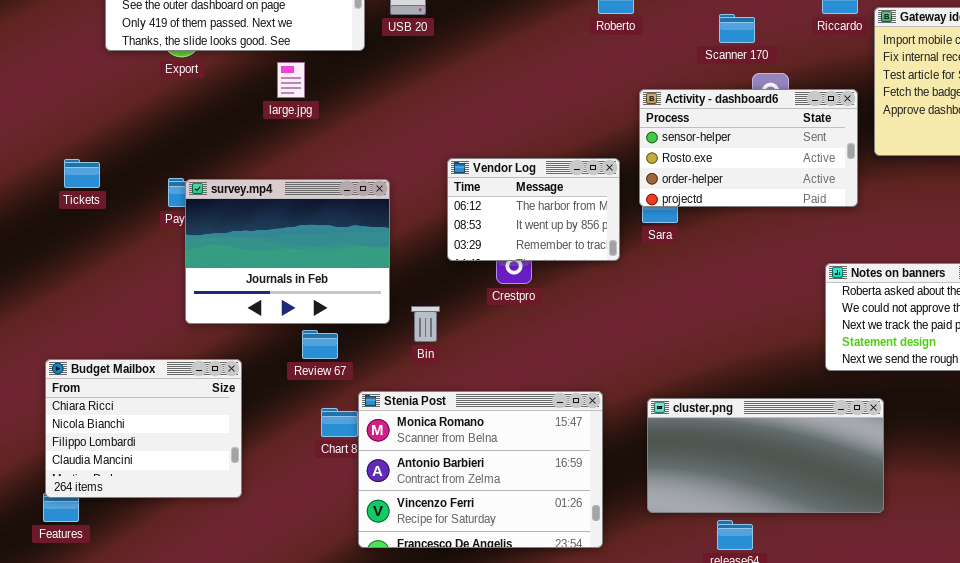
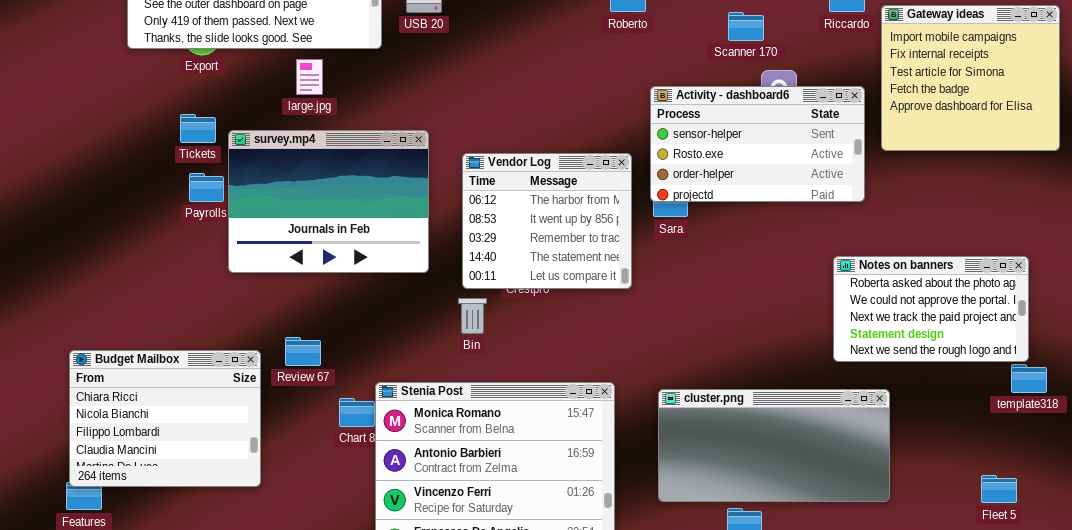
Vendor Log: [447,158,620,261] -> [462,153,632,289], resized
Tickets: [64,159,100,188] -> [180,114,216,143], moved
survey.mp4: [185,179,390,324] -> [228,130,429,273], moved
Bin: [411,306,440,342] -> [458,298,487,334], moved
Review 67: [302,330,338,359] -> [285,337,321,366], moved

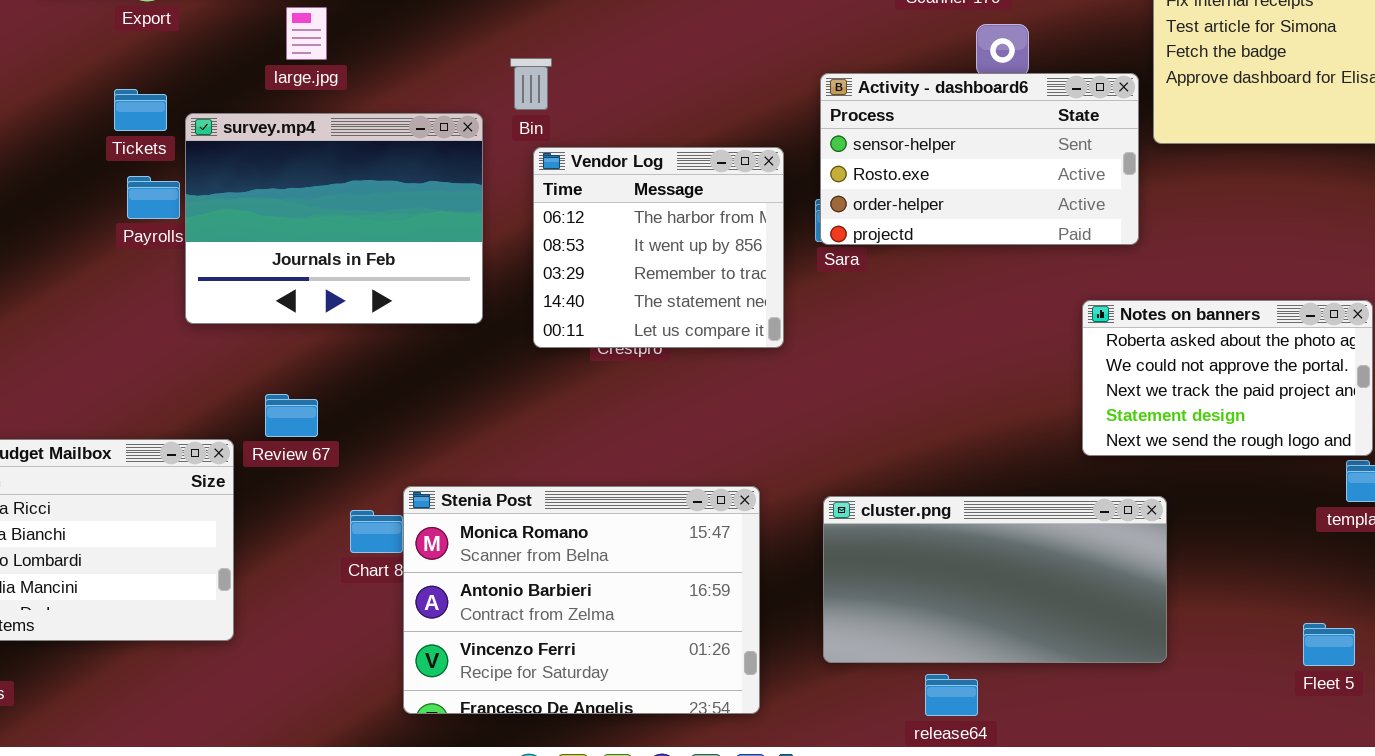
Activity - dashboard6: [650,86,865,202] -> [820,73,1139,245], moved
Bin: [458,298,487,334] -> [510,58,552,110], moved
Review 67: [285,337,321,366] -> [265,394,318,437], moved

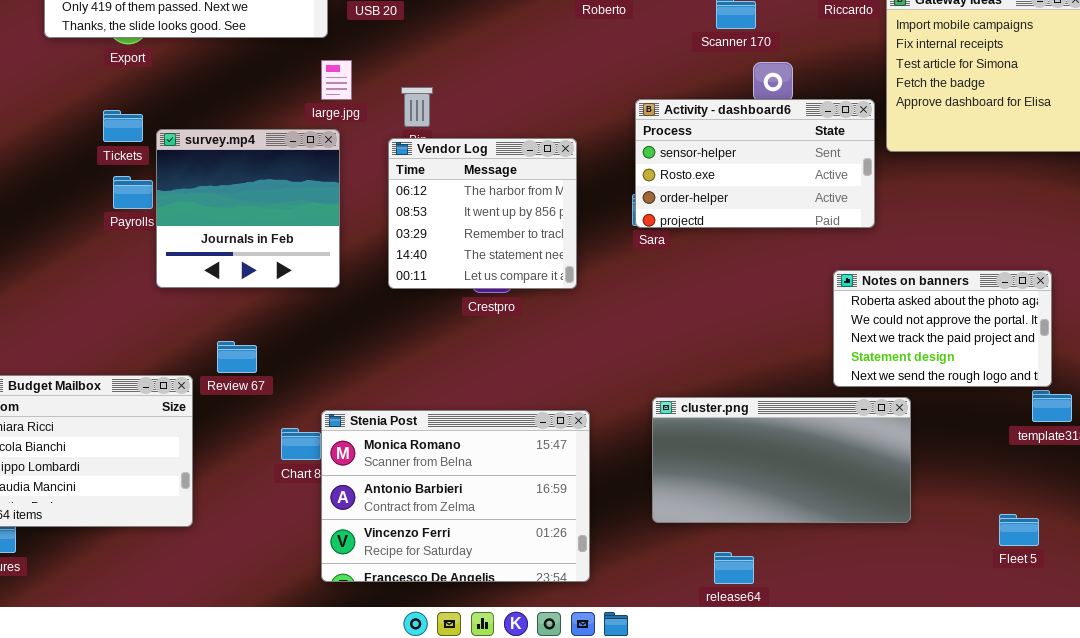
large.jpg: [286,7,327,60] -> [321,60,352,100], moved
survey.mp4: [185,113,483,324] -> [156,129,340,288], resized
Vendor Log: [533,147,784,348] -> [388,138,577,289], moved
cluster.png: [823,496,1167,663] -> [652,397,911,523], moved

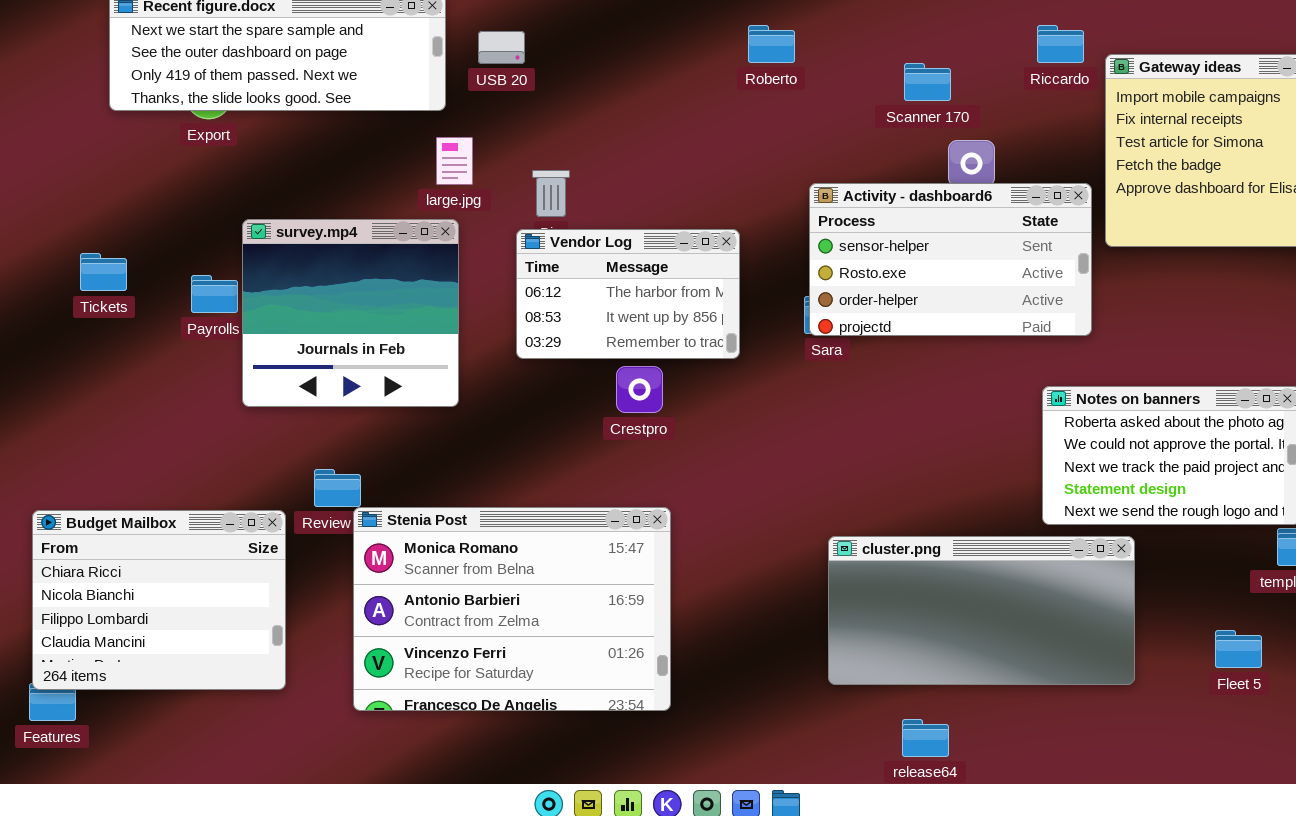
Tickets: [103,110,143,142] -> [80,253,127,291], moved
Vendor Log: [388,138,577,289] -> [516,229,740,359], resized
Stenia Post: [321,410,590,582] -> [353,507,671,711], moved
Fleet 5: [999,514,1039,546] -> [1215,630,1262,668], moved

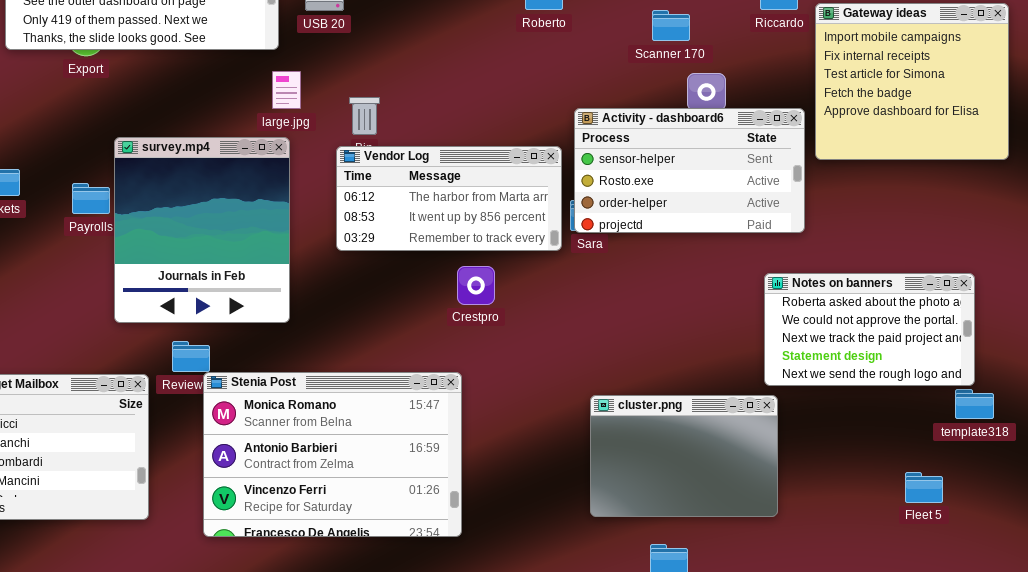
survey.mp4: [242,219,459,407] -> [114,137,290,323], resized
Vendor Log: [516,229,740,359] -> [336,146,562,251], resized
Crestpro: [616,366,663,413] -> [457,266,495,305], moved
cluster.png: [828,536,1135,685] -> [590,395,778,517], resized

